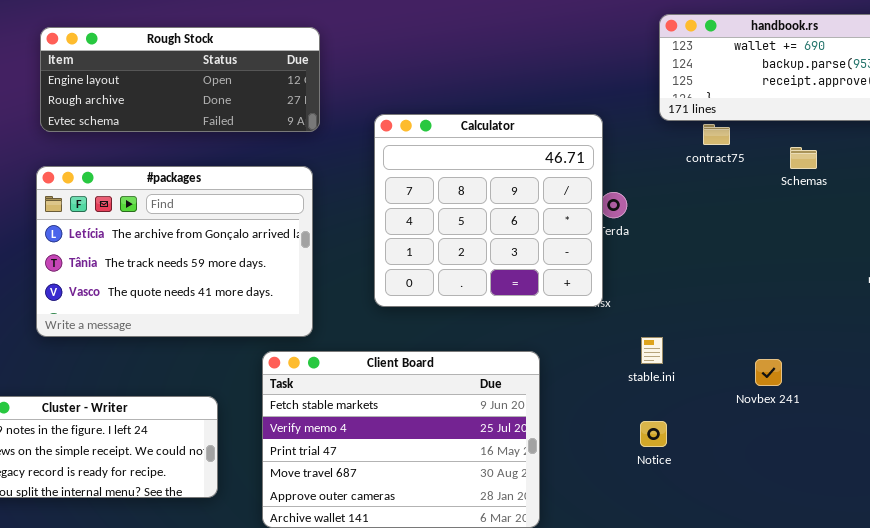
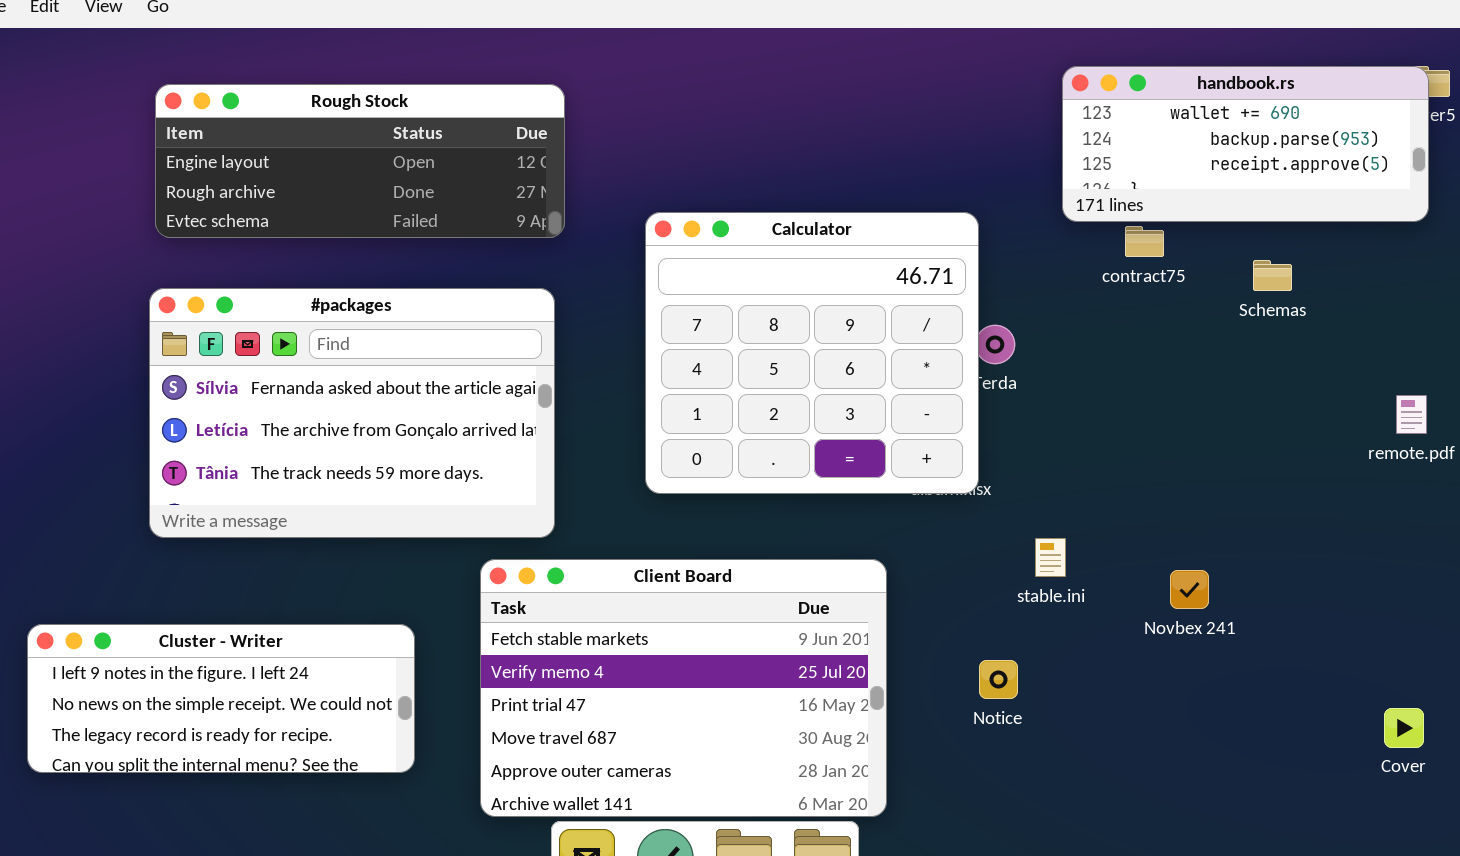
#packages: [36,166,313,337] -> [149,288,555,538], scrolled up 1 row
Novbex 241: [755,359,782,386] -> [1170,570,1209,609], moved
Notice: [640,421,667,447] -> [979,660,1018,699], moved

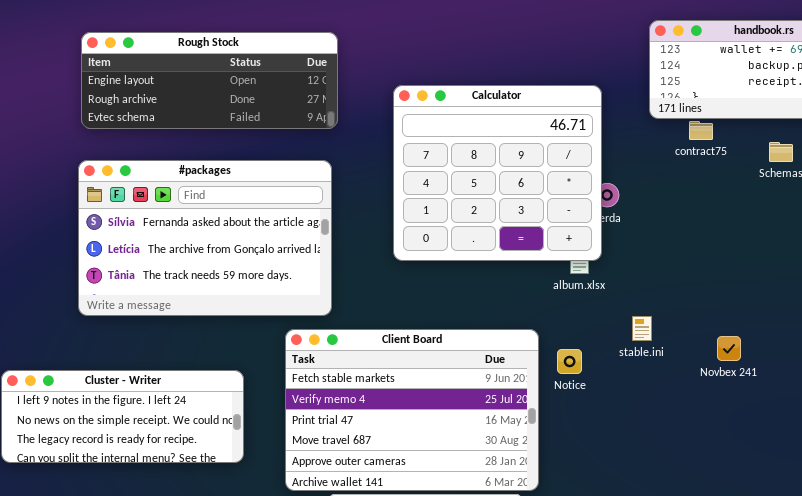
Calculator: [645,212,979,494] -> [393,85,602,261], moved
Notice: [979,660,1018,699] -> [557,349,582,374], moved

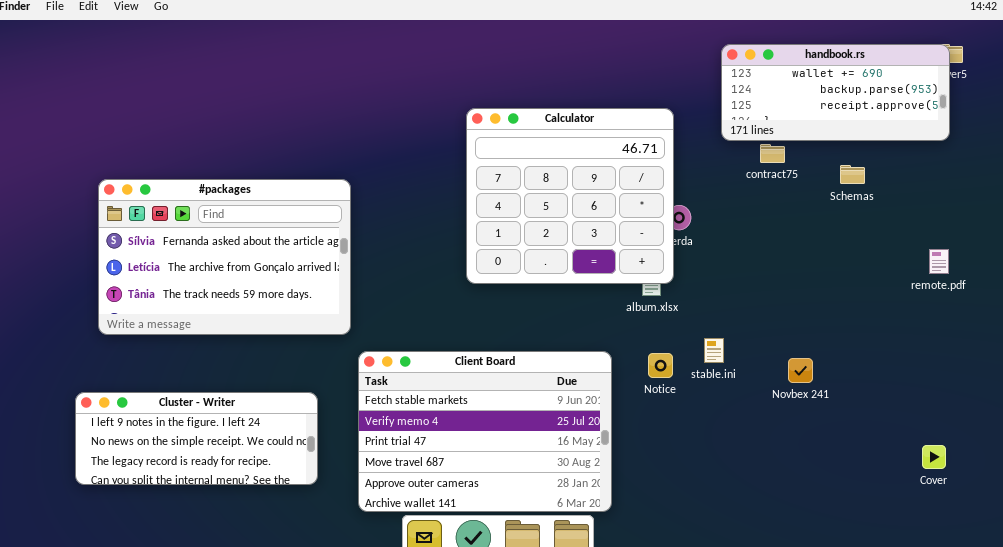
Rough Stock: [81,32,338,129] -> none, closed
#packages: [78,160,332,316] -> [98,179,351,335], moved
Notice: [557,349,582,374] -> [648,353,673,378], moved

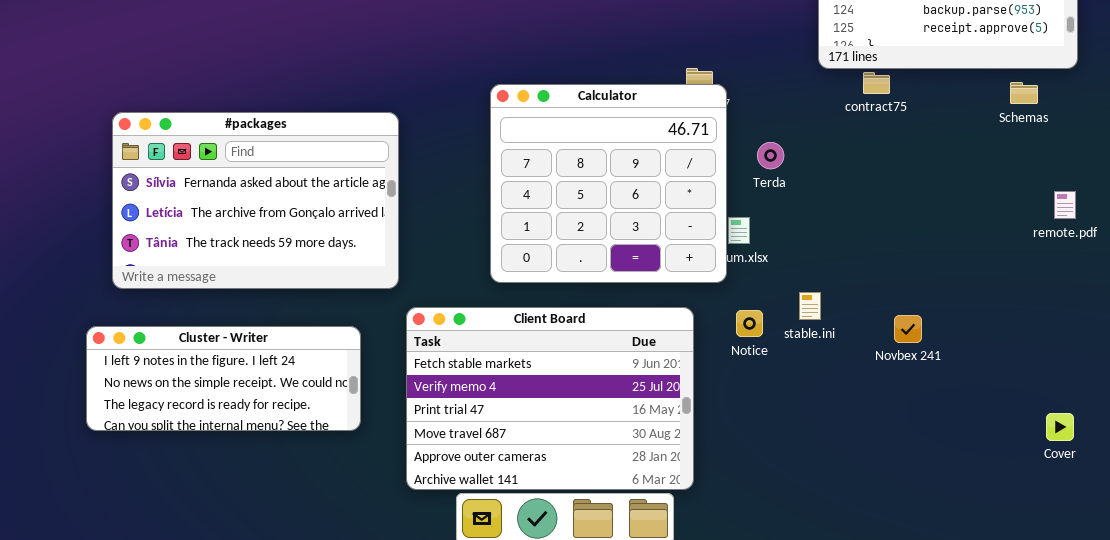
Calculator: [466,108,674,284] -> [490,84,727,283], moved
Schemas: [840,165,865,184] -> [1010,82,1038,104], moved
Cluster - Writer: [75,392,318,485] -> [86,326,361,431], moved

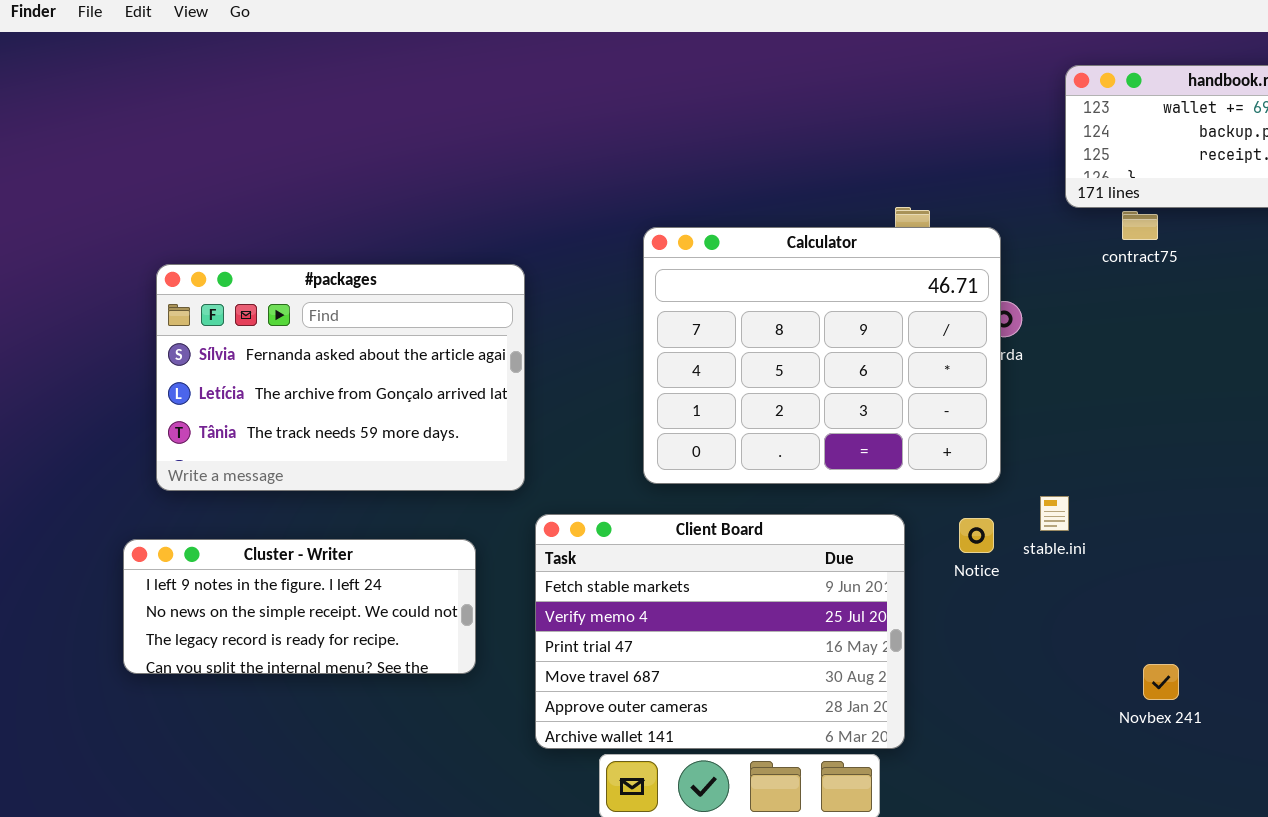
Calculator: [490,84,727,283] -> [643,227,1001,484], resized
Novbex 241: [894,315,922,343] -> [1143,664,1179,700], moved

